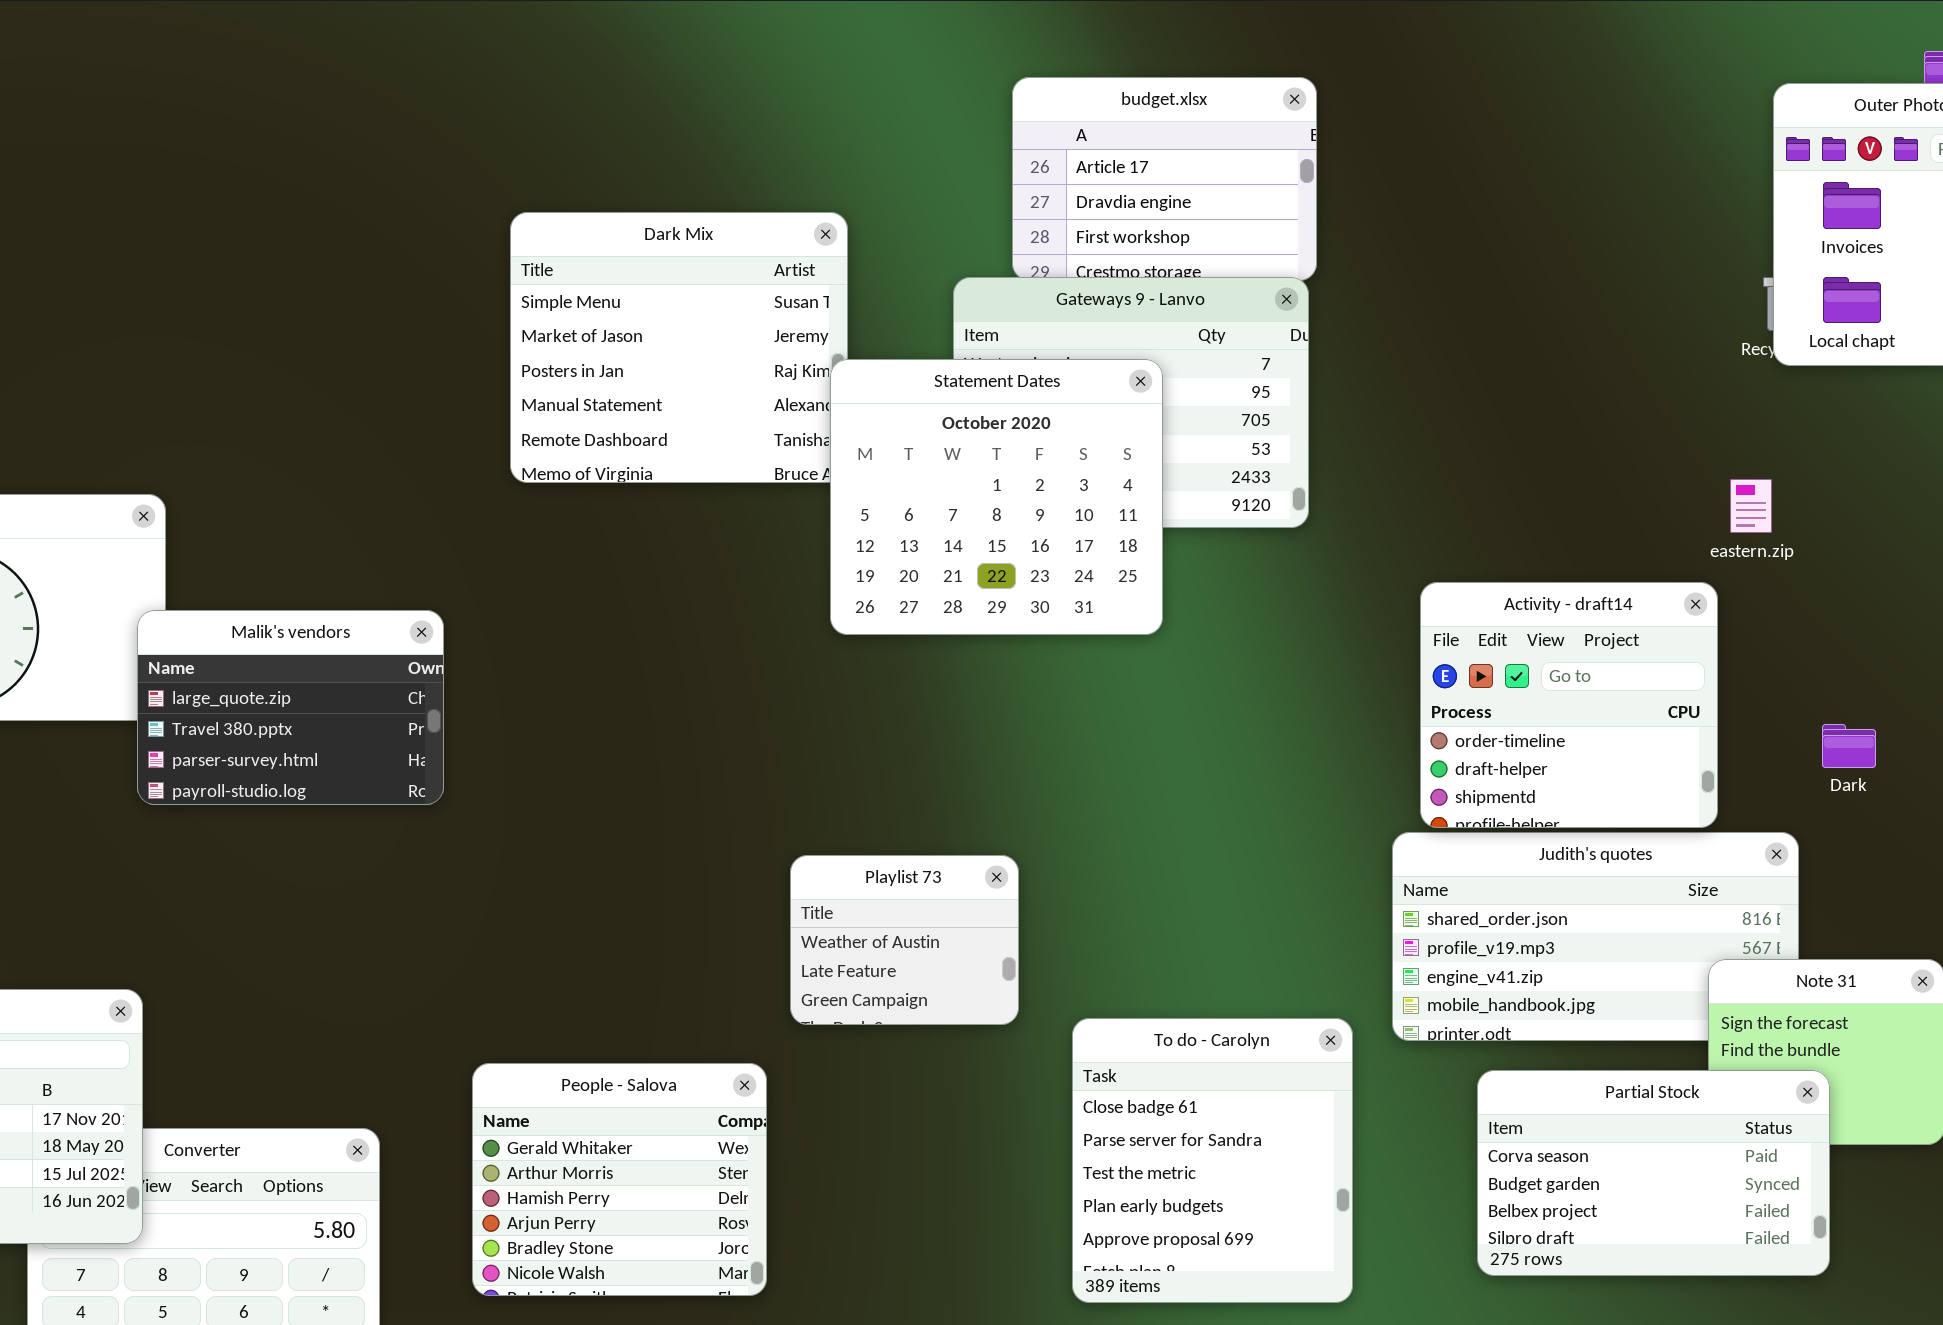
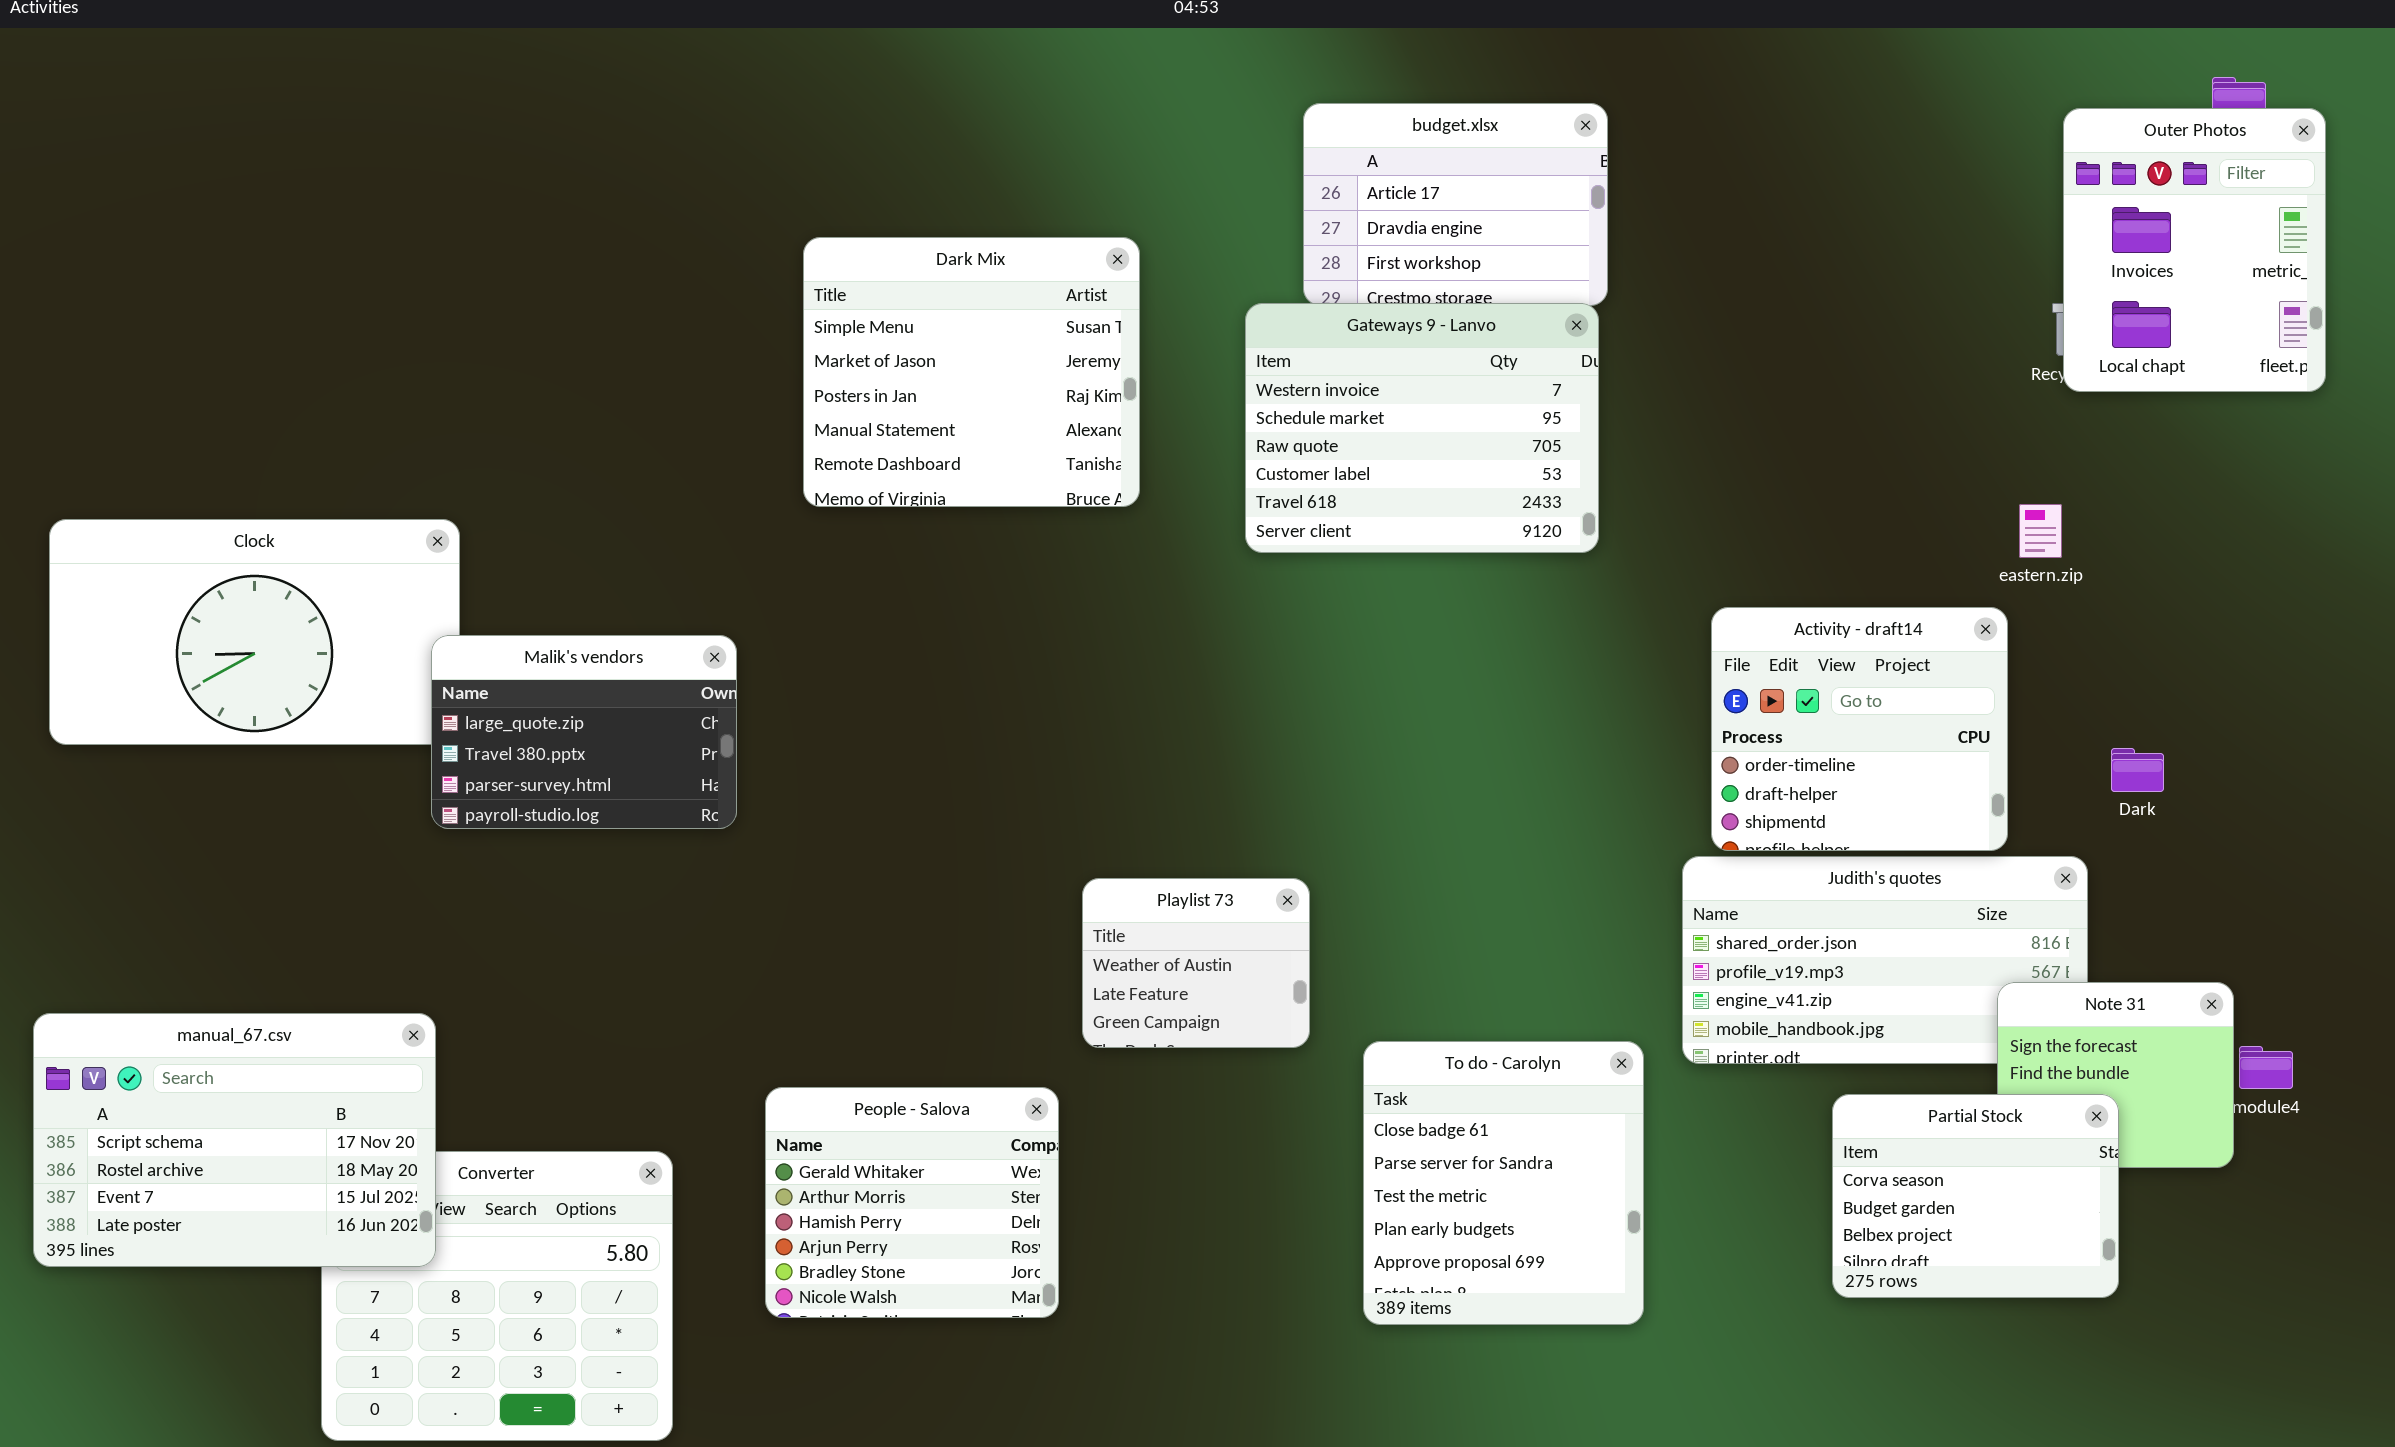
Statement Dates: [830,359,1163,635] -> none, closed
Partial Stock: [1477,1070,1830,1276] -> [1832,1094,2119,1298], resized

